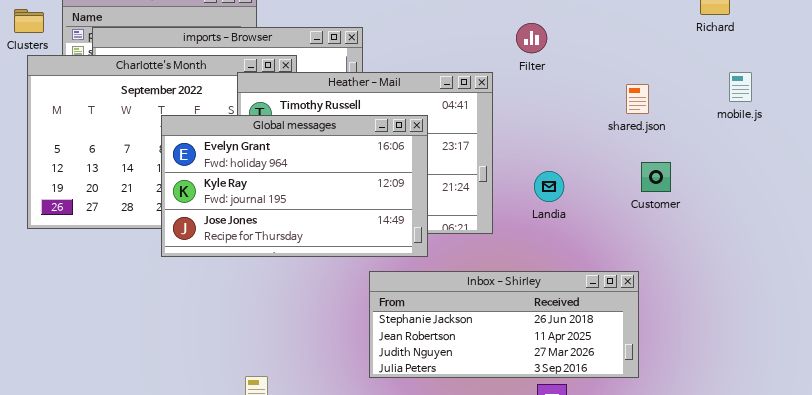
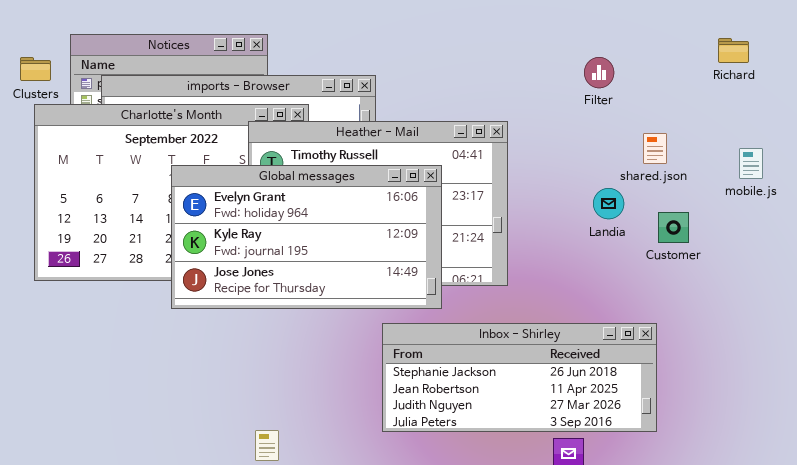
Filter: [516,23,547,53] -> [584,57,614,88], moved
mobile.js: [729,72,752,102] -> [739,148,763,179], moved
Landia: [534,171,564,202] -> [593,188,624,219], moved

